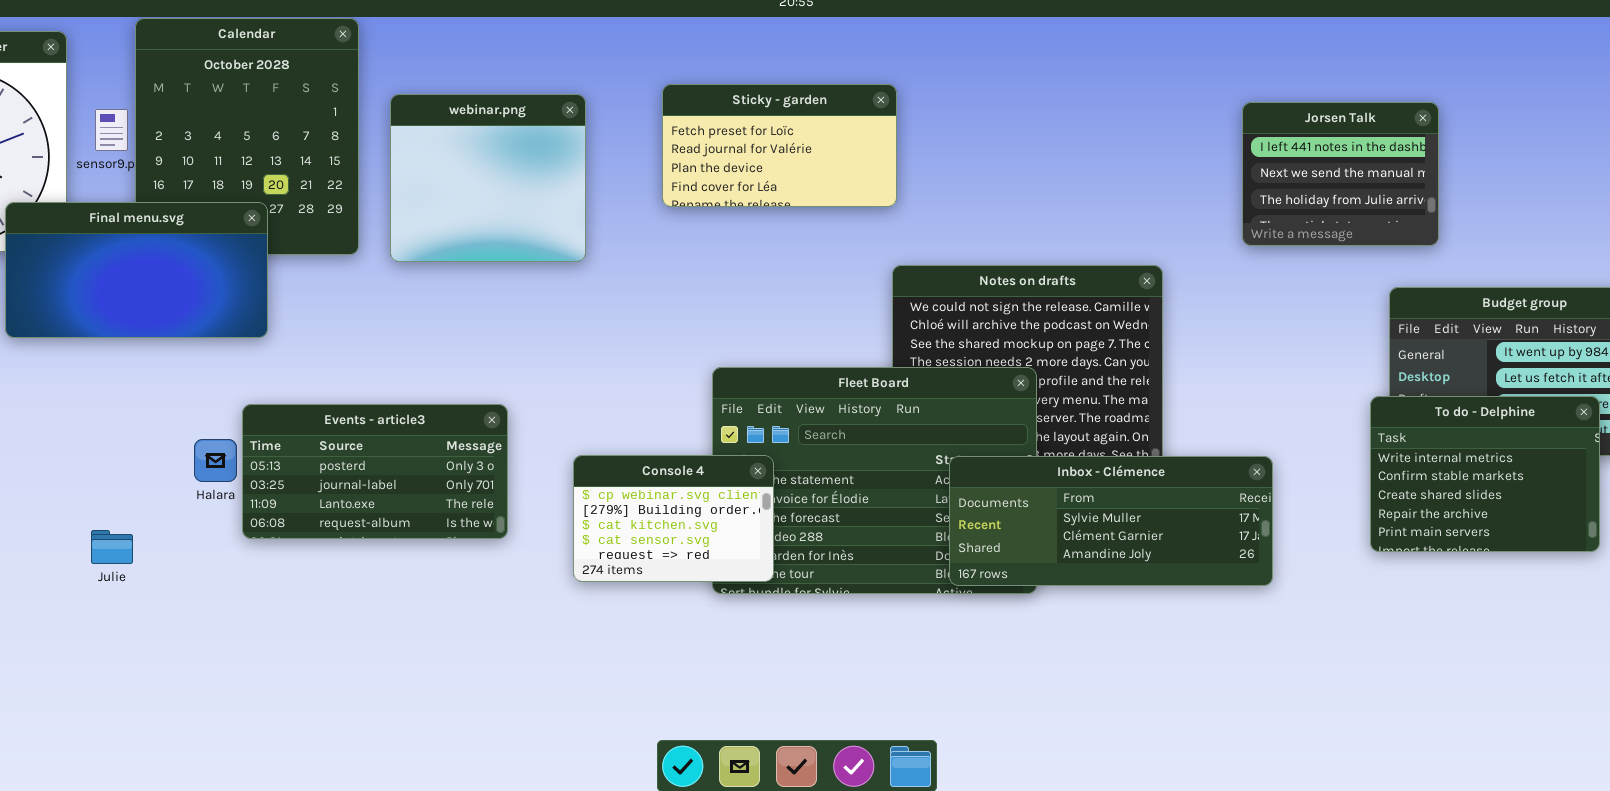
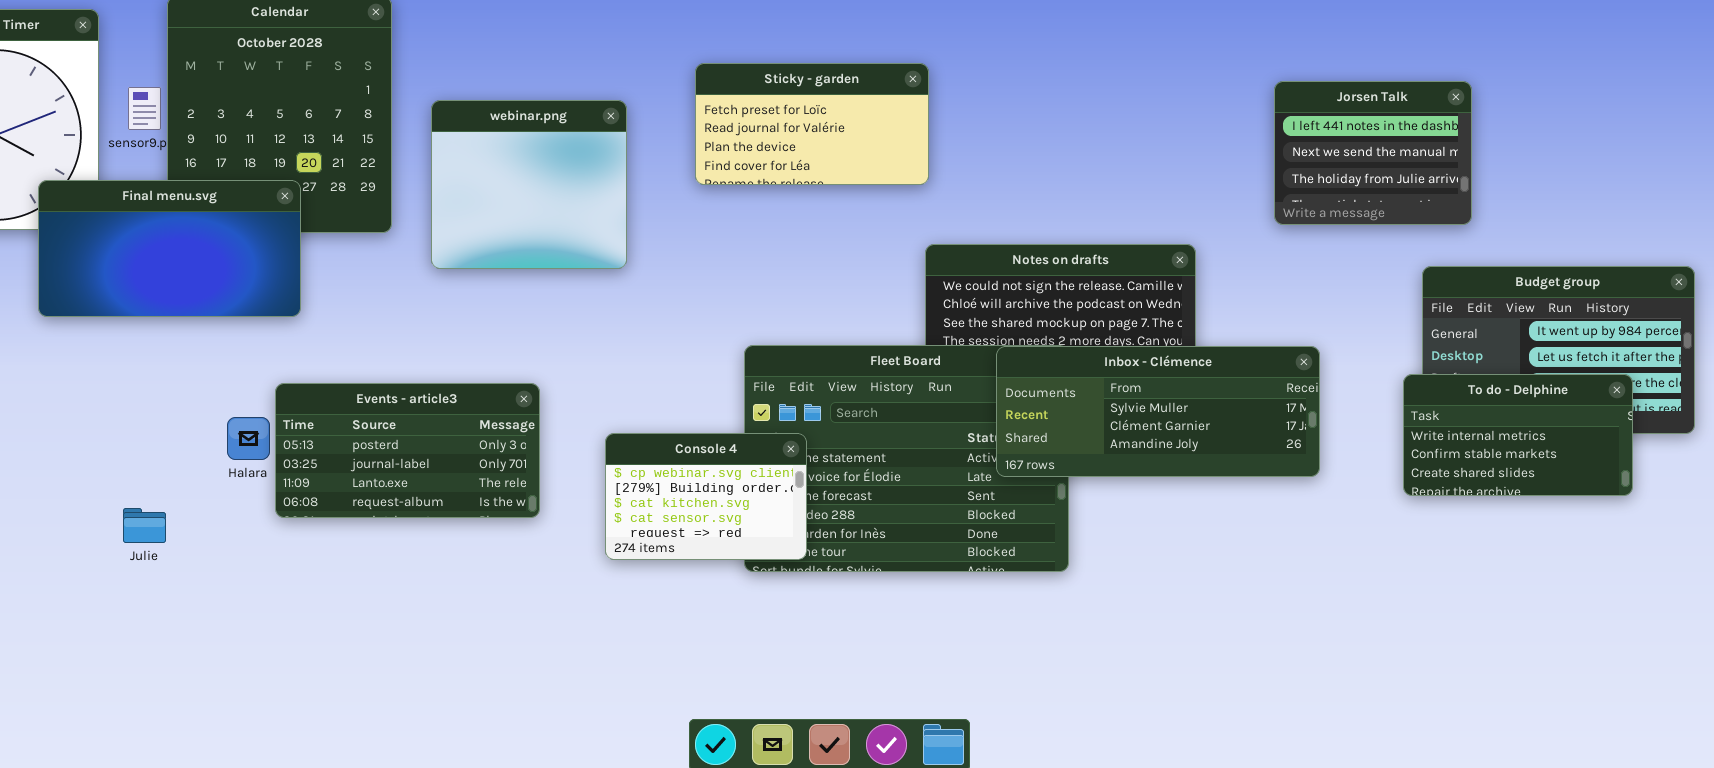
webinar.png: [390,94,586,262] -> [431,100,627,269], moved
To do - Delphine: [1370,396,1600,552] -> [1403,374,1633,496], resized
Inbox - Clémence: [949,456,1273,586] -> [996,346,1320,477], moved

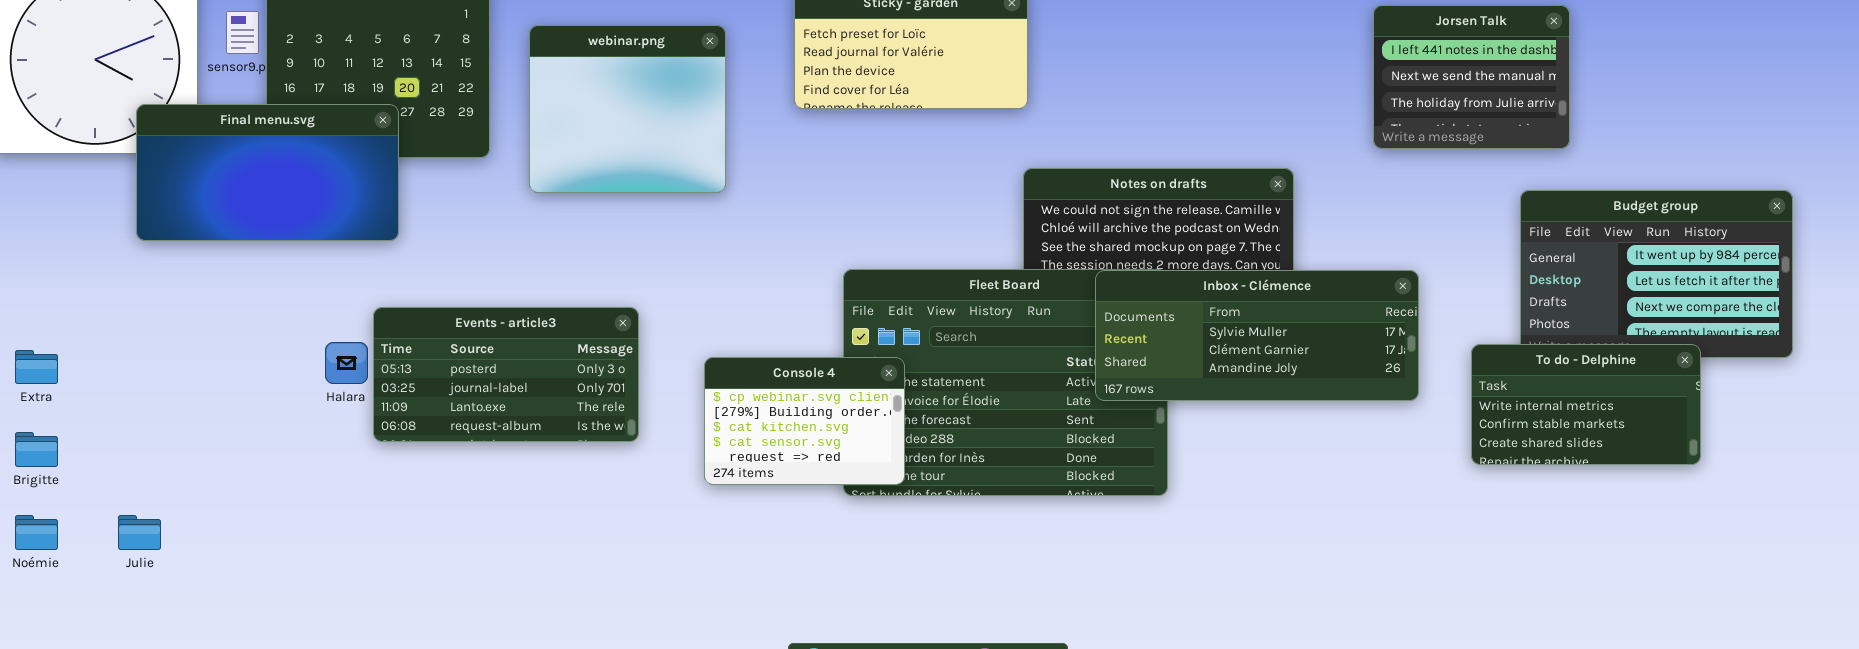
To do - Delphine: [1403,374,1633,496] -> [1471,344,1701,465], moved
Julie: [123,508,166,543] -> [118,515,161,550], moved

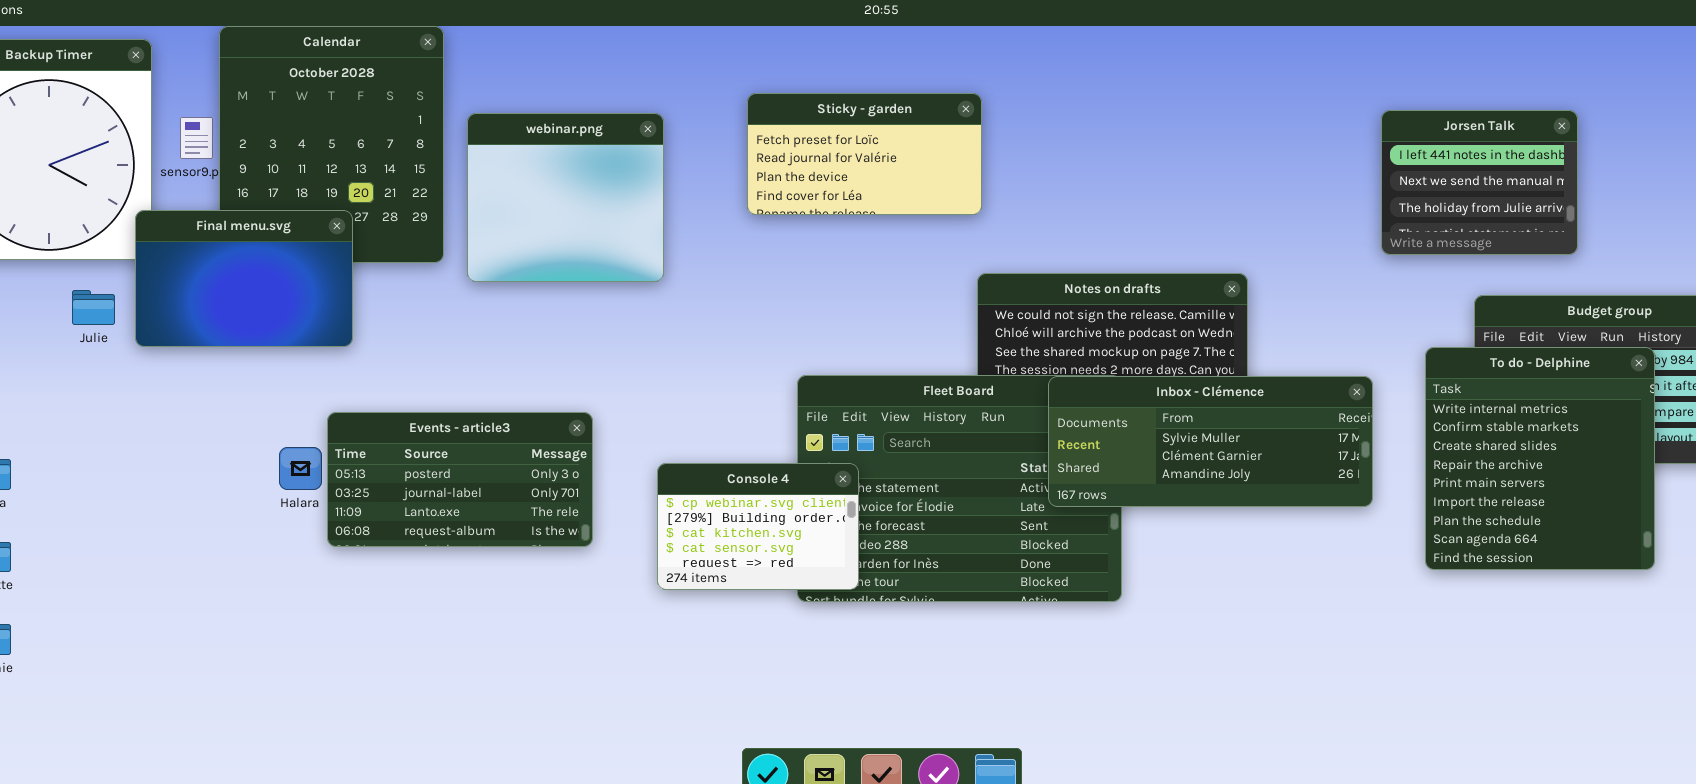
Jorsen Talk: [1373,5,1570,149] -> [1381,110,1578,255], moved
webinar.png: [529,25,726,193] -> [467,113,664,282], moved
Final menu.svg: [136,104,399,241] -> [135,210,353,347], resized
To do - Delphine: [1471,344,1701,465] -> [1425,347,1655,570], resized
Julie: [118,515,161,550] -> [72,290,115,325], moved

